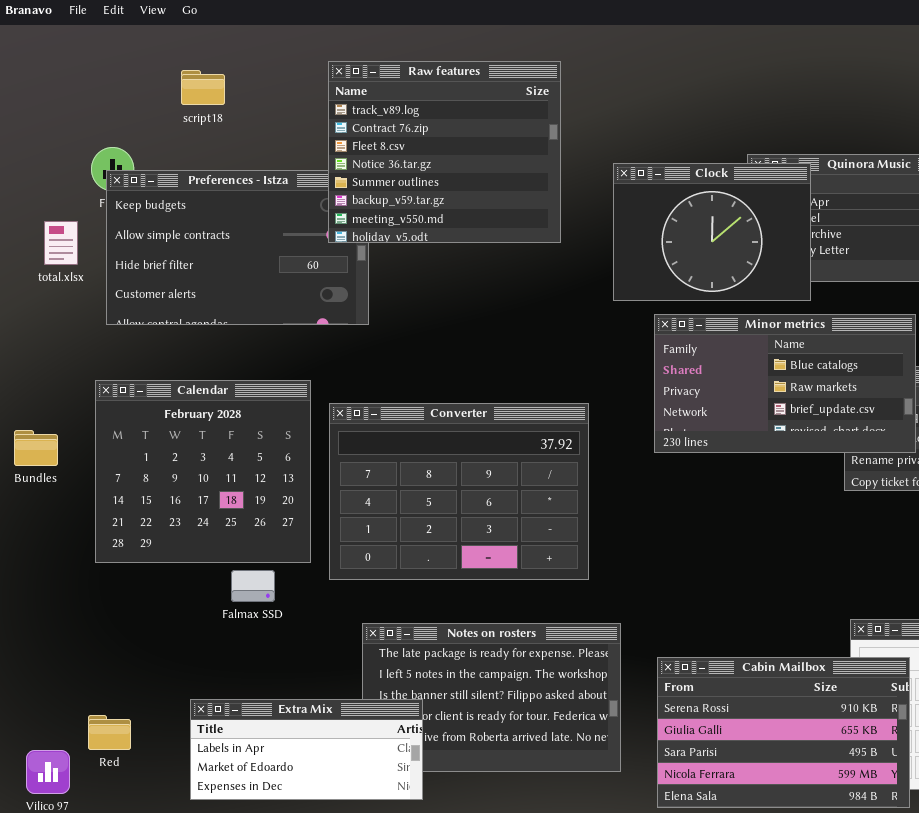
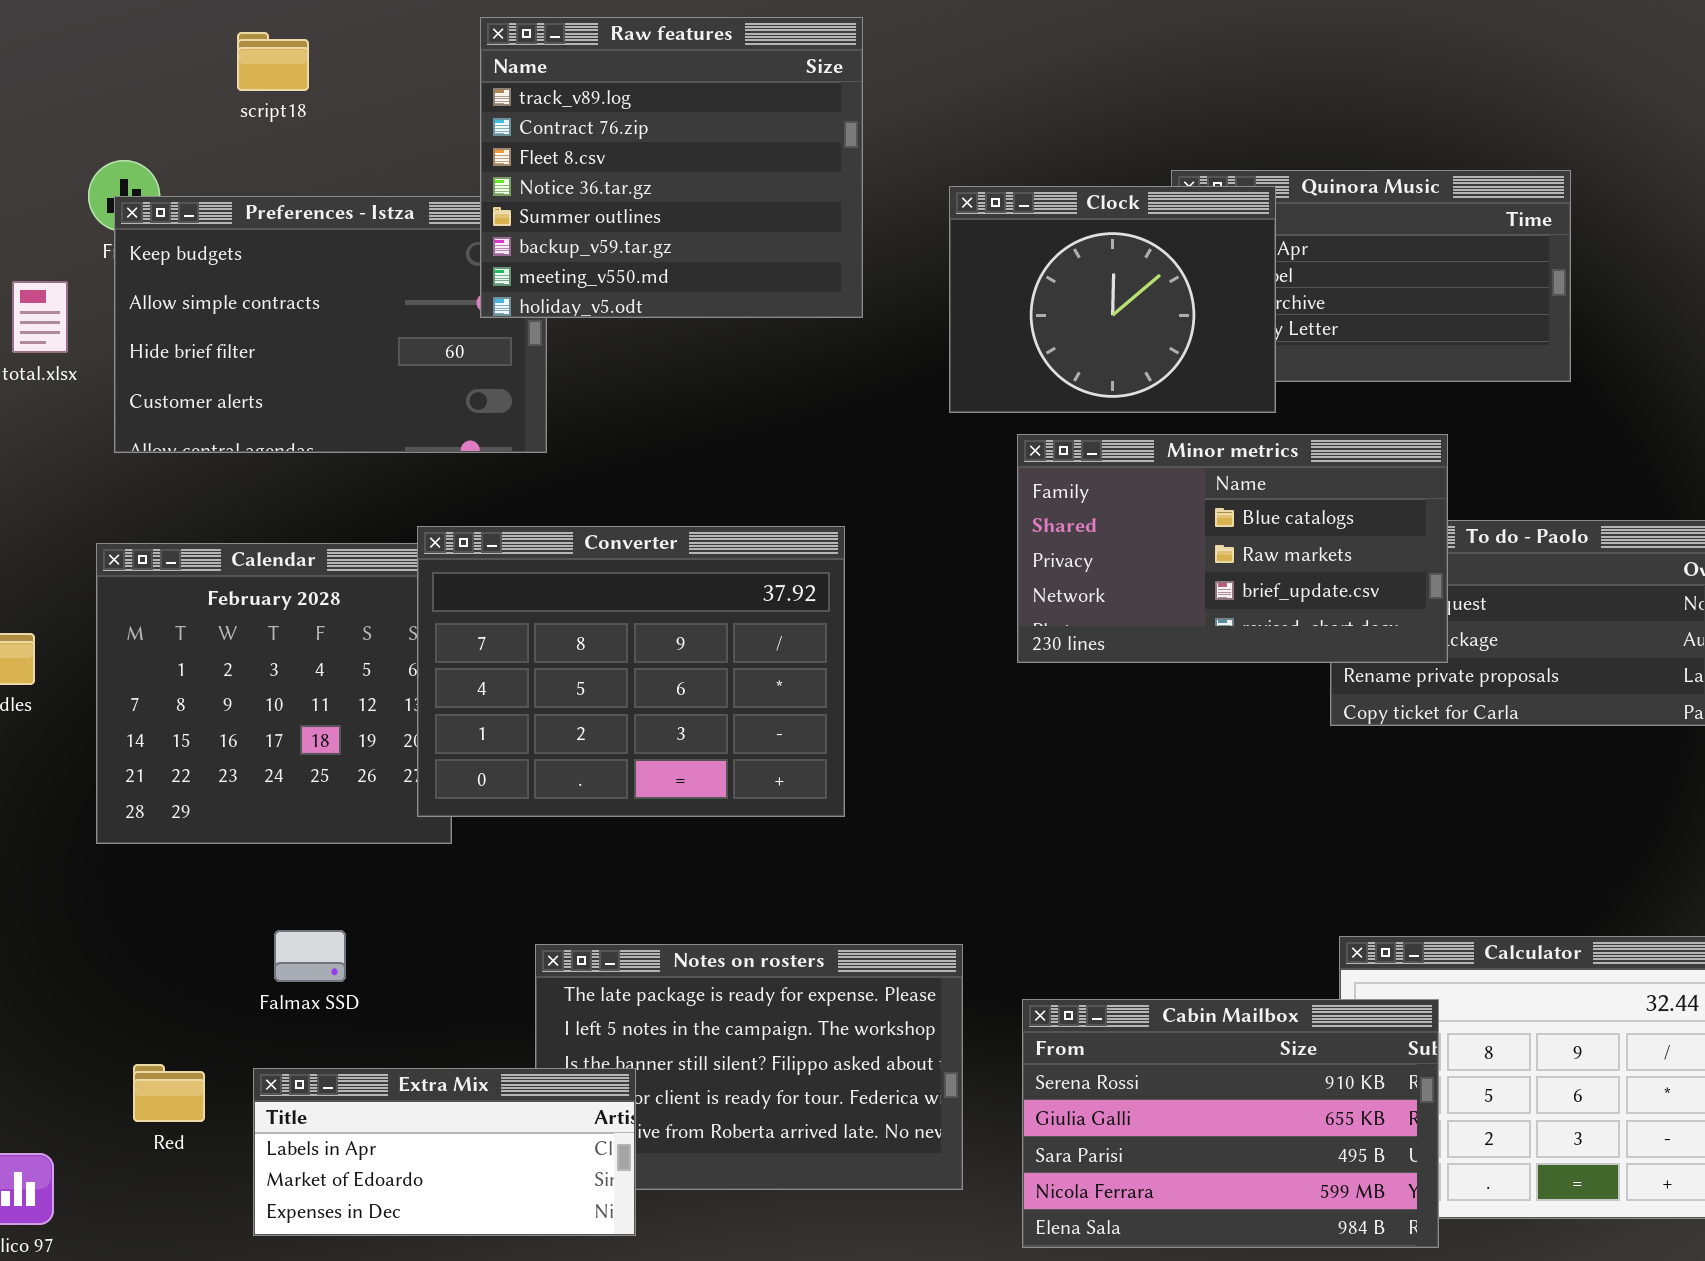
Converter: [329,403,589,580] -> [417,526,845,817], moved
Falmax SSD: [231,570,275,602] -> [274,930,346,982], moved
Red: [88,715,131,750] -> [133,1064,205,1122], moved

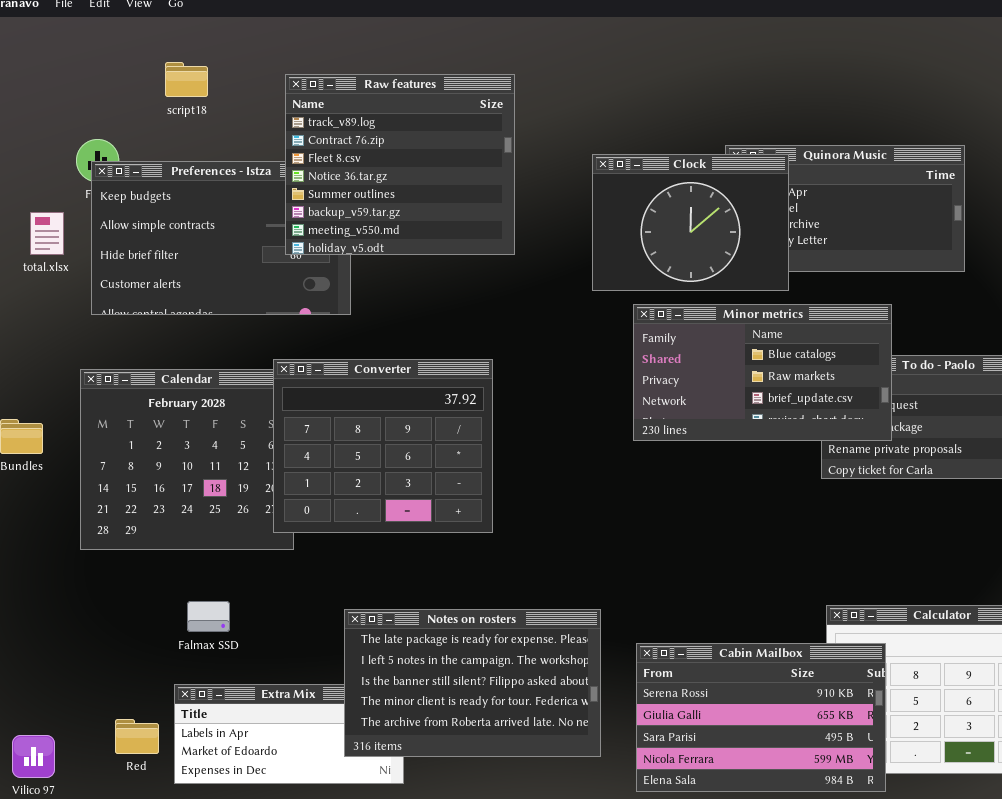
Raw features: [480,17,863,318] -> [285,74,515,255], moved
Converter: [417,526,845,817] -> [273,359,493,533], resized
Notes on rosters: [535,944,963,1190] -> [344,609,601,757], raised
Red: [133,1064,205,1122] -> [115,719,159,754], moved

